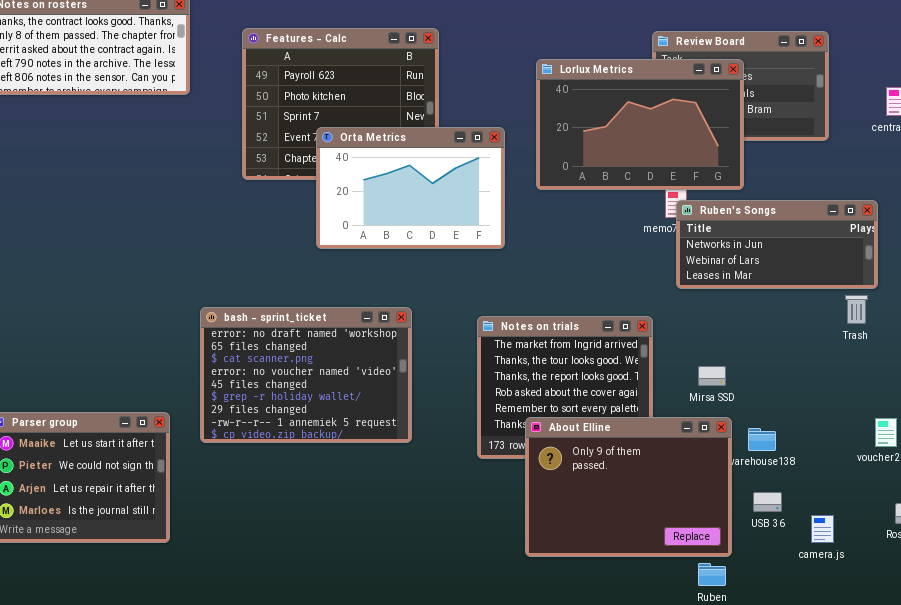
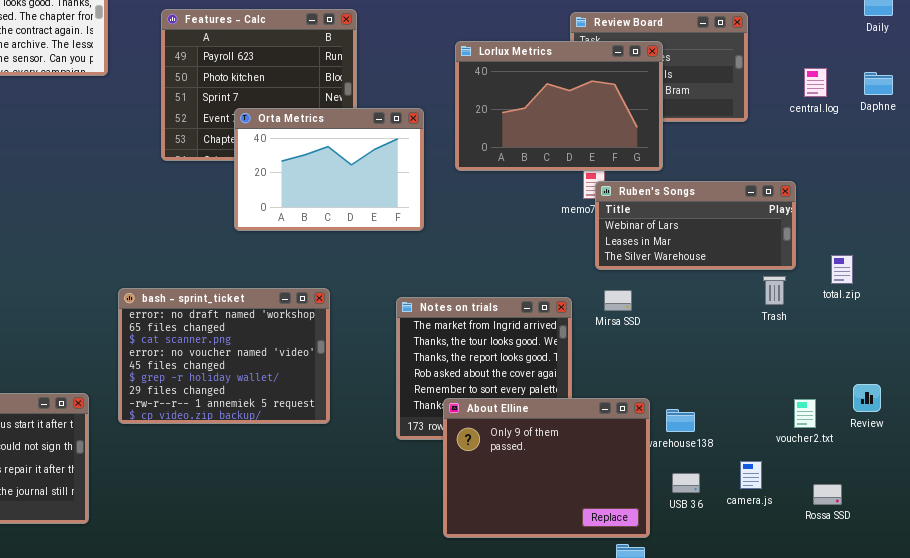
Ruben's Songs: [676,200,878,289] -> [595,181,796,270], scrolled down 1 row
Mirsa SSD: [698,366,726,386] -> [604,290,632,311], moved
camera.js: [811,515,834,543] -> [740,461,762,489], moved

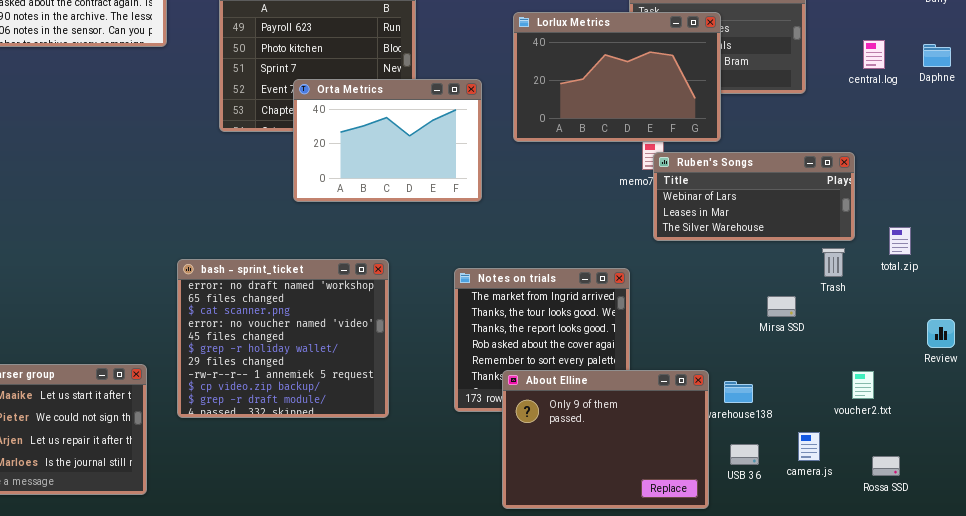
bash - sprint_ticket: [118,288,330,424] -> [177,259,389,418], resized
Mirsa SSD: [604,290,632,311] -> [767,296,796,317], moved
Review: [853,384,881,412] -> [927,319,955,348], moved

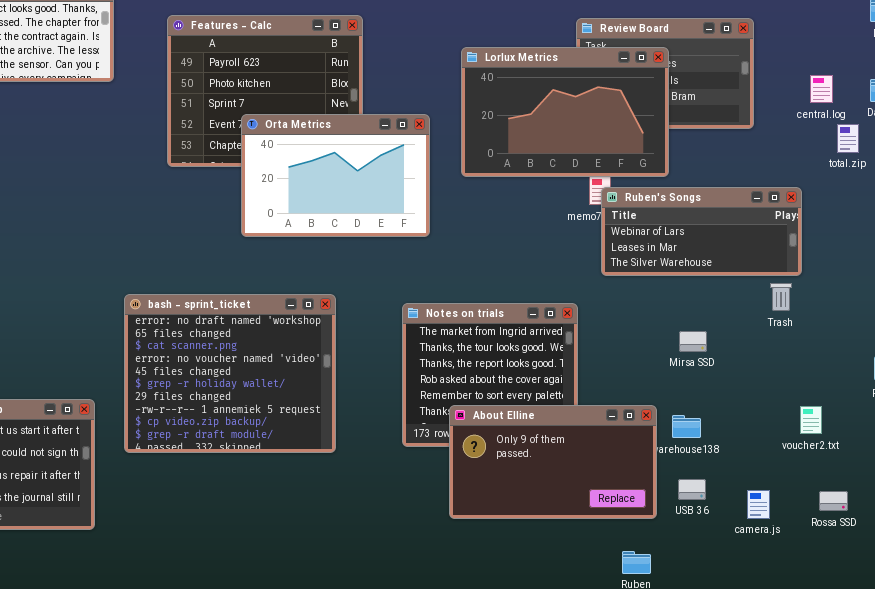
total.zip: [889,227,911,255] -> [837,124,859,153], moved
Mirsa SSD: [767,296,796,317] -> [679,331,707,352], moved
About Elline: [502,370,709,509] -> [449,405,657,519], resized
camera.js: [798,432,820,461] -> [747,490,770,519], moved

